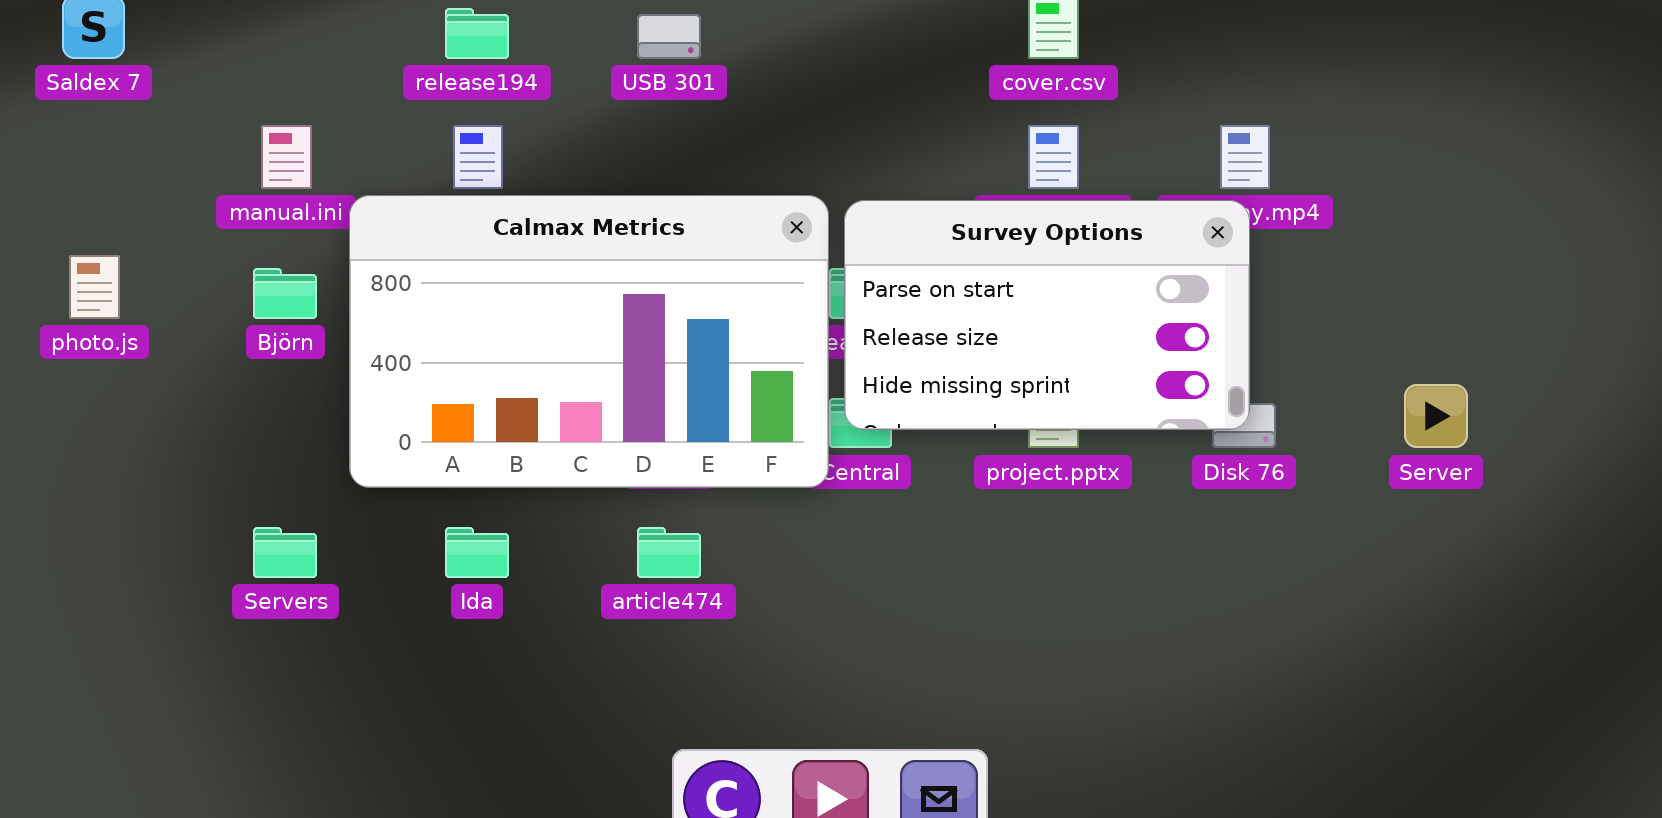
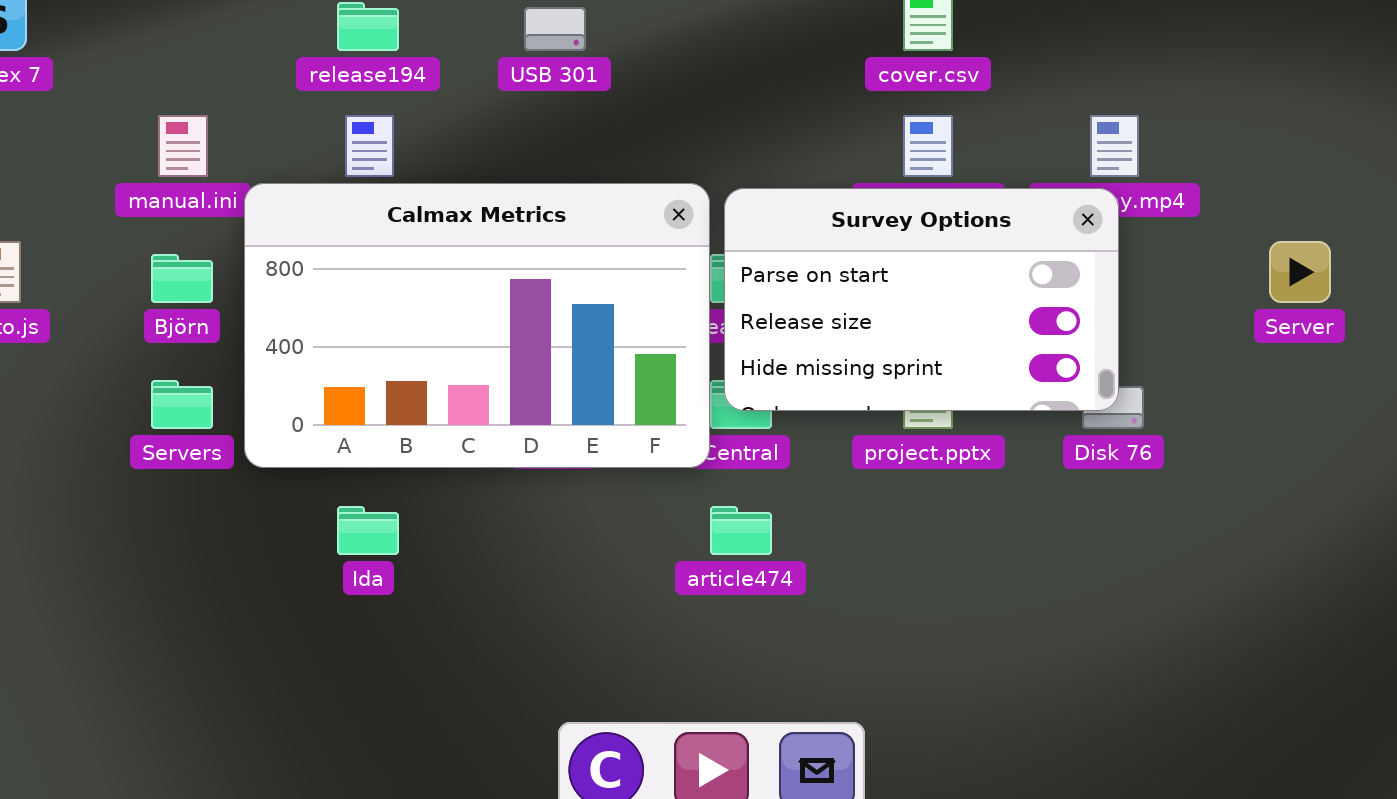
Server: [1404,384,1468,448] -> [1269,241,1331,303], moved
Servers: [253,527,317,578] -> [151,380,213,429], moved
article474: [637,527,701,578] -> [710,506,772,555], moved

